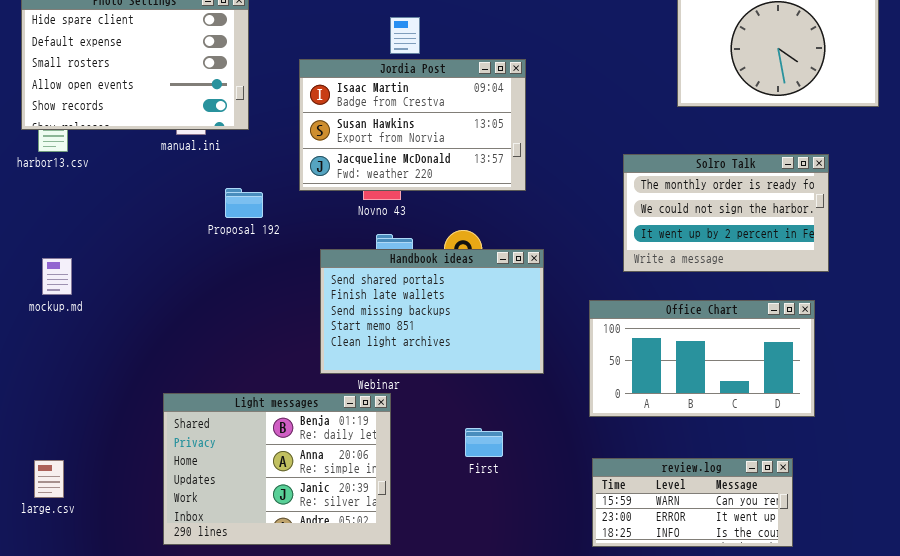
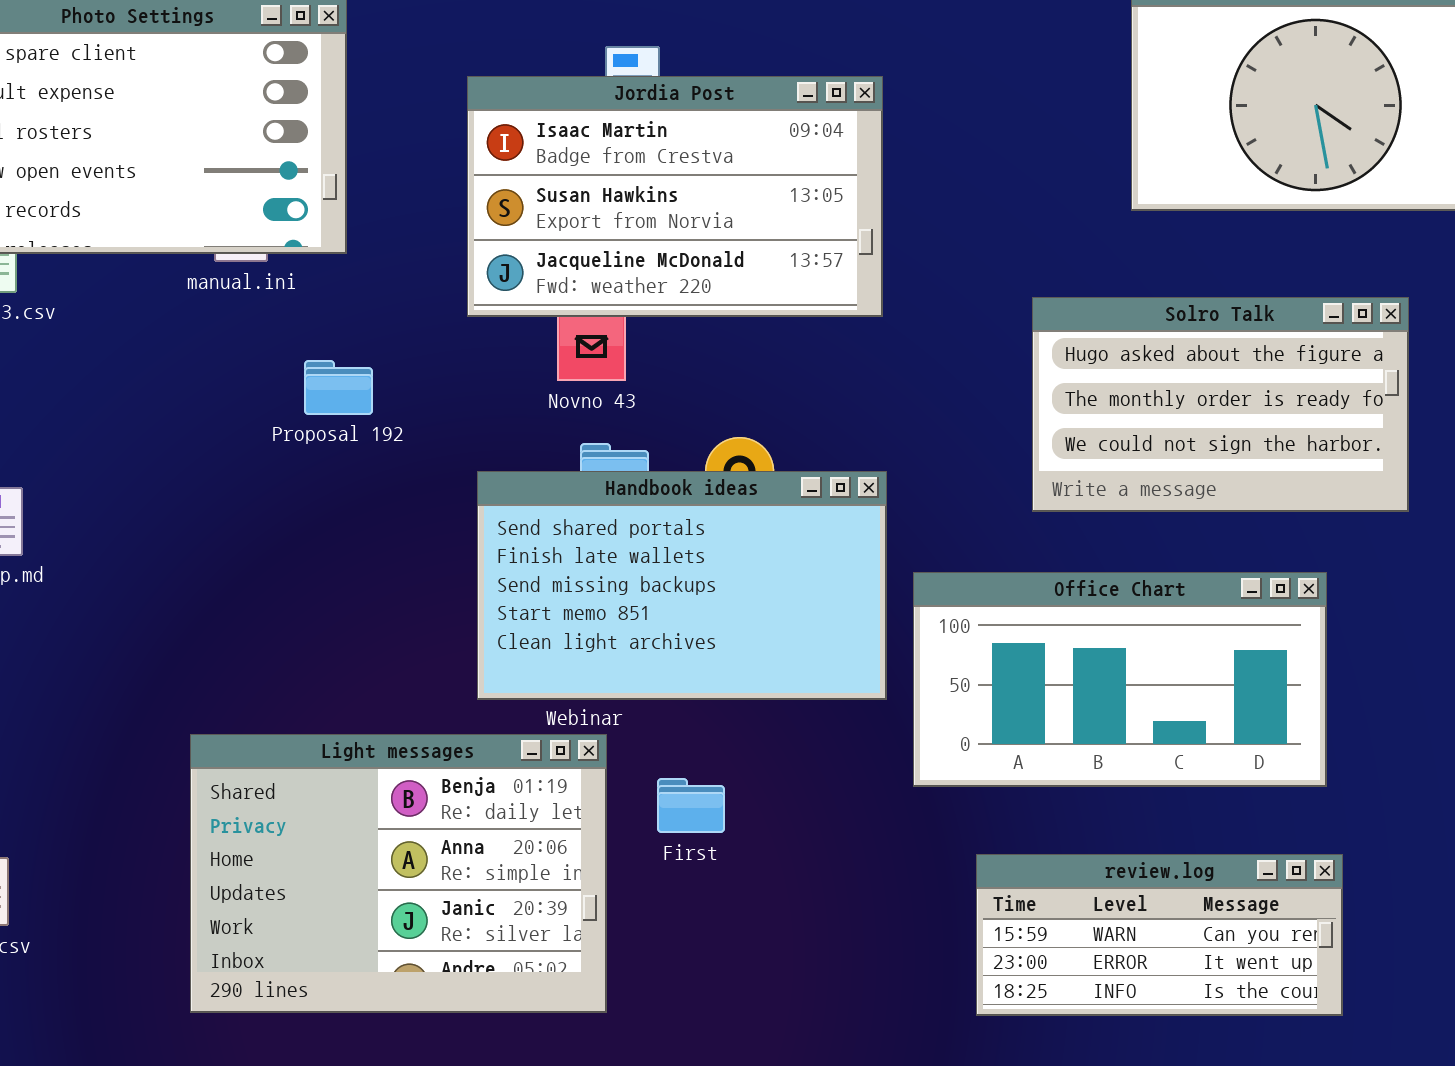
Jordia Post: [299,59,526,191] -> [467,76,883,317], moved
Solro Talk: [623,154,829,272] -> [1032,297,1409,512], scrolled up 1 row
Office Chart: [589,300,815,417] -> [913,572,1327,787], moved
First: [465,428,503,457] -> [657,778,725,833], moved

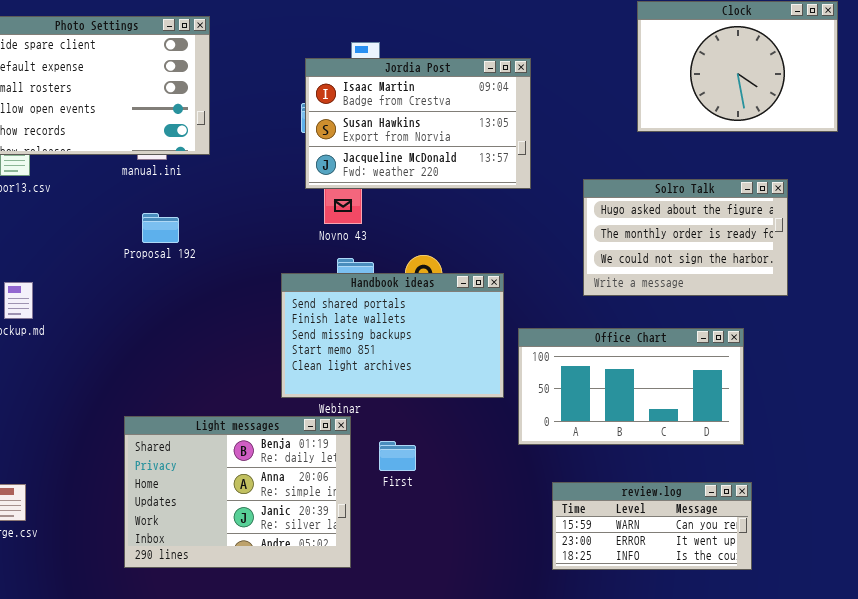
Jordia Post: [467,76,883,317] -> [305,58,531,189], moved
Proposal 192: [304,360,373,415] -> [142,213,179,243], moved

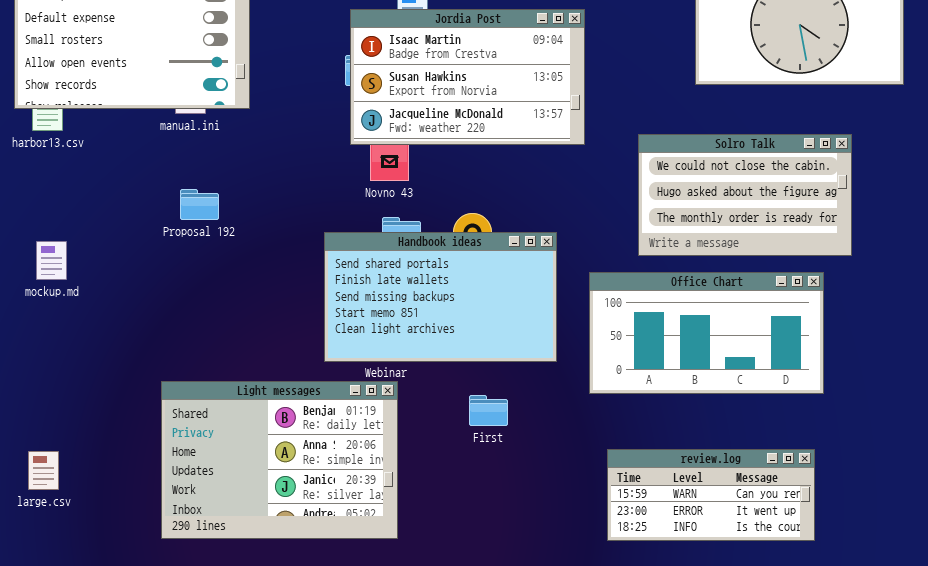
Solro Talk: [583,179,788,296] -> [638,134,852,256], scrolled up 1 row
Proposal 192: [142,213,179,243] -> [180,189,219,220], moved
Office Chart: [518,328,744,445] -> [589,272,824,394], moved
First: [379,441,416,471] -> [469,395,508,426], moved

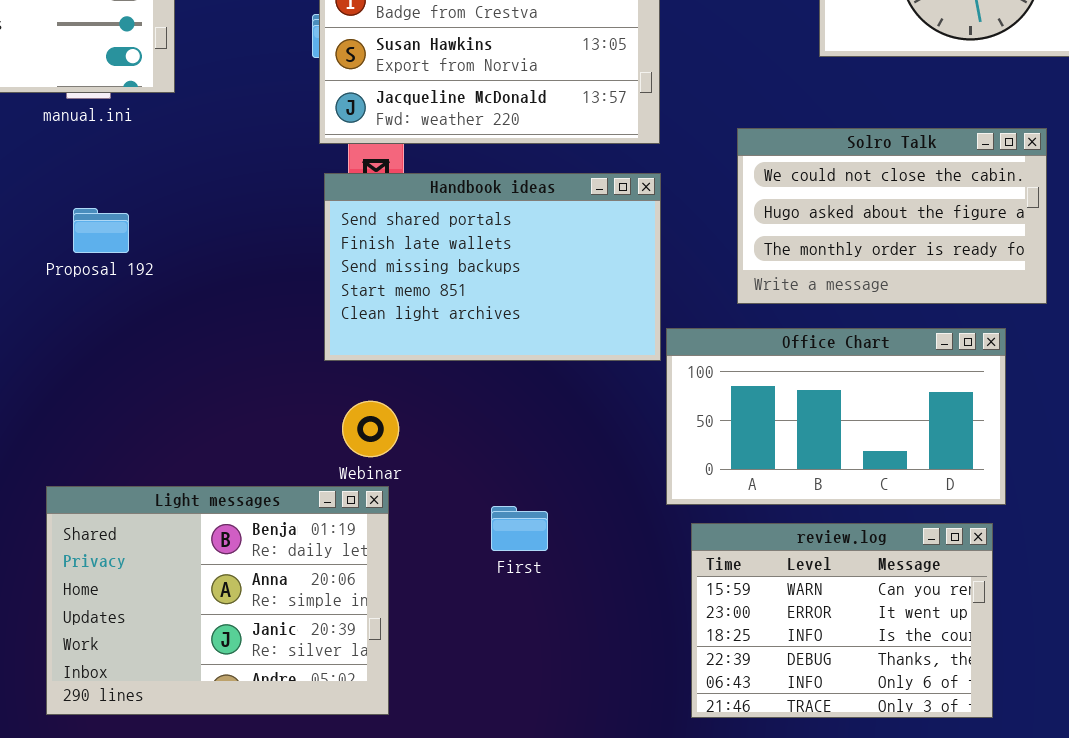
Handbook ideas: [324,232,557,362] -> [324,173,661,361], moved
review.log: [607,449,815,541] -> [691,523,993,718], resized

